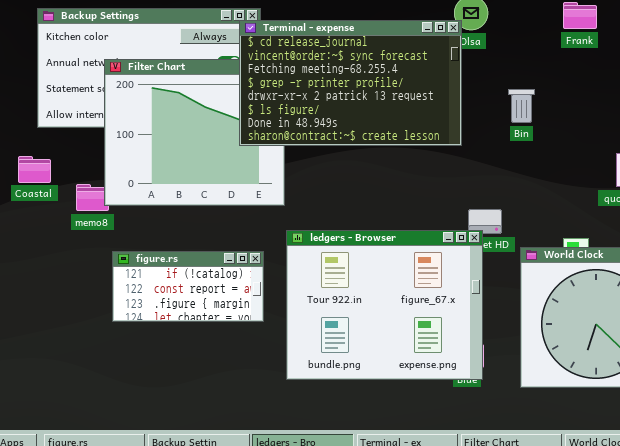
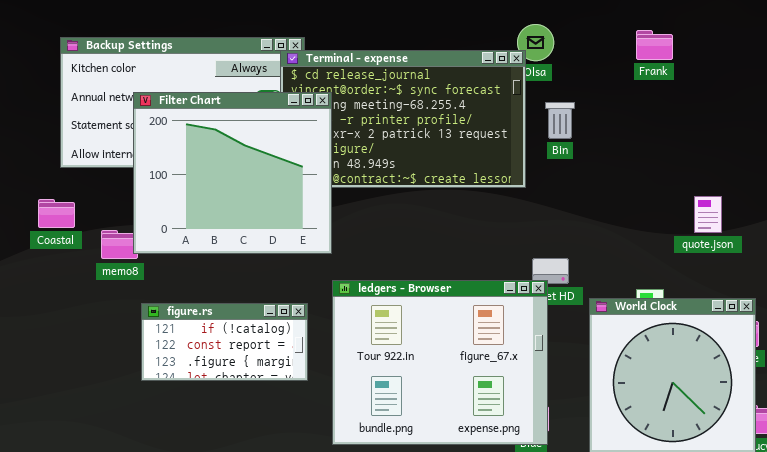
Filter Chart: [104,59,285,206] -> [133,92,332,254], raised
Bin: [508,89,535,123] -> [545,102,575,139], moved

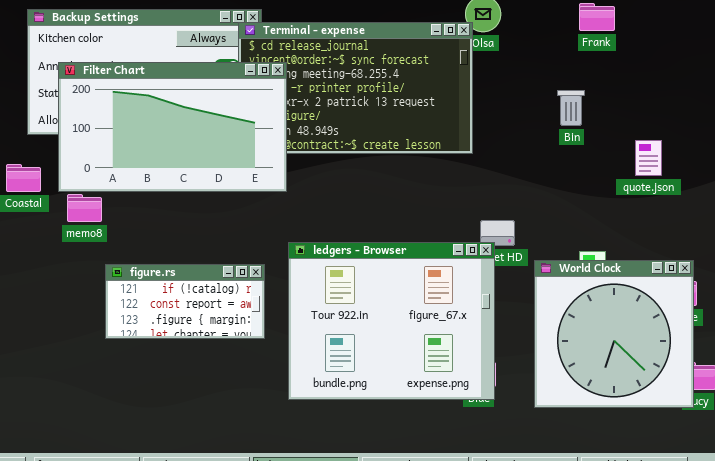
Filter Chart: [133,92,332,254] -> [58,62,287,192], resized
Bin: [545,102,575,139] -> [557,90,585,126], moved
quote.json: [694,196,722,233] -> [635,140,662,176], moved

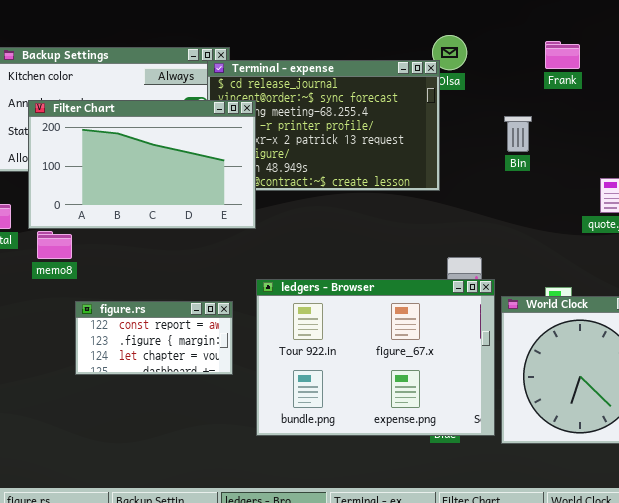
Bin: [557,90,585,126] -> [504,116,532,152], moved
ledgers - Browser: [288,242,495,400] -> [256,279,495,436], resized
figure.rs: [105,264,265,339] -> [75,301,233,375], scrolled down 1 row

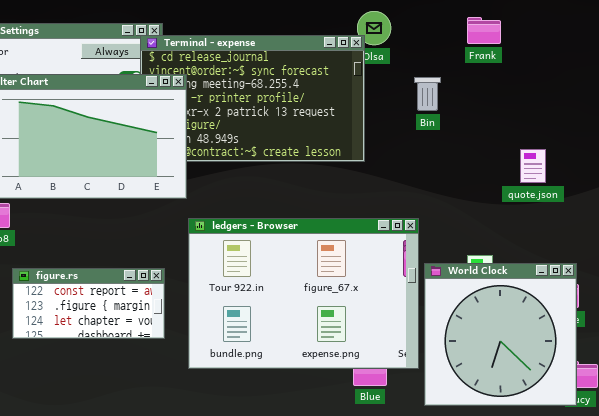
Bin: [504,116,532,152] -> [414,77,441,111], moved
ledgers - Browser: [256,279,495,436] -> [188,218,419,369], moved

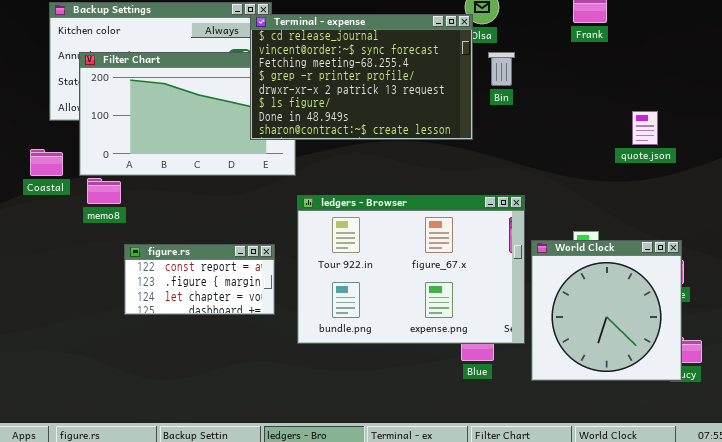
Terminal - expense: [140,35,365,162] -> [250,14,473,140], raised
Bin: [414,77,441,111] -> [488,52,515,86], moved
quote.json: [520,149,546,183] -> [632,111,658,145], moved

